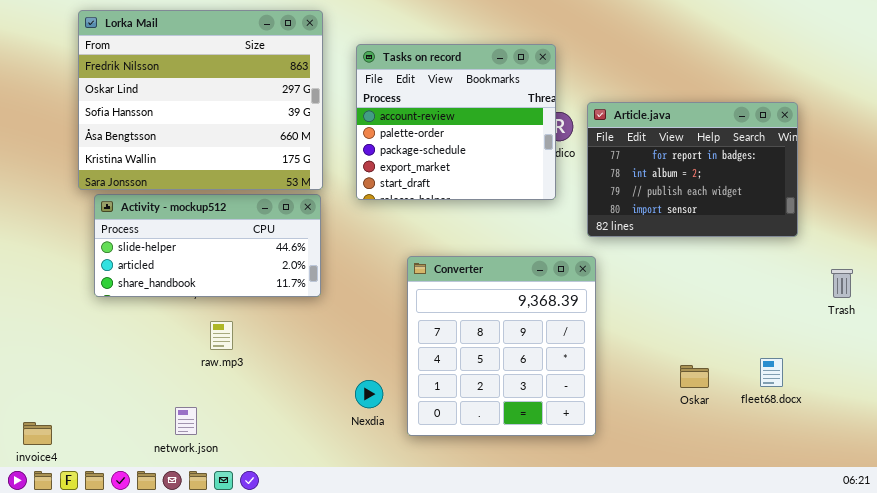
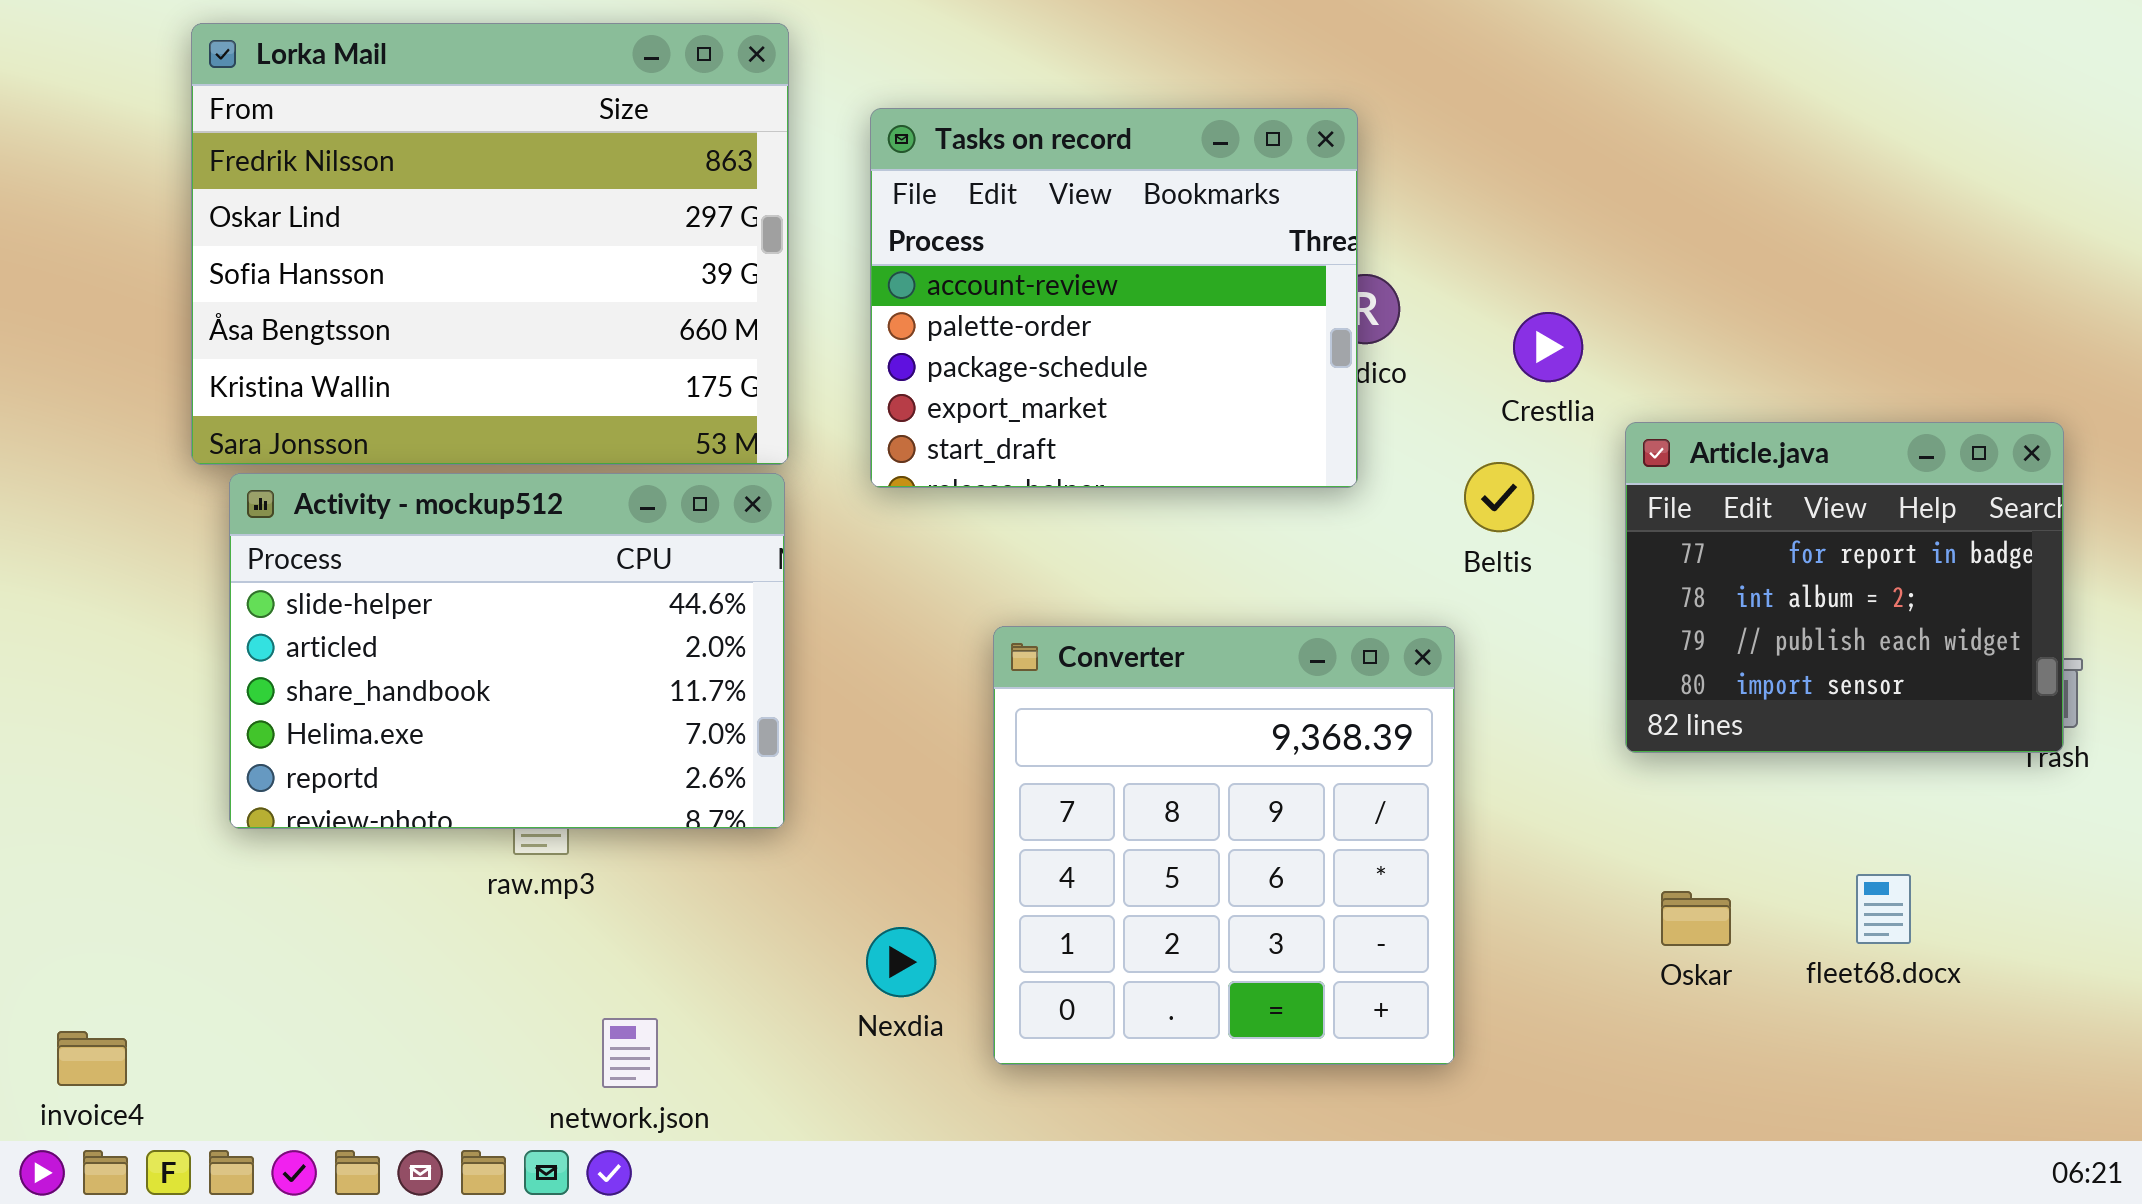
Article.java: [587,102,798,237] -> [1625,422,2064,753], moved, resized
Activity - mockup512: [94,194,321,297] -> [229,473,785,829], resized
network.json: [175,407,197,435] -> [602,1018,658,1088], moved

